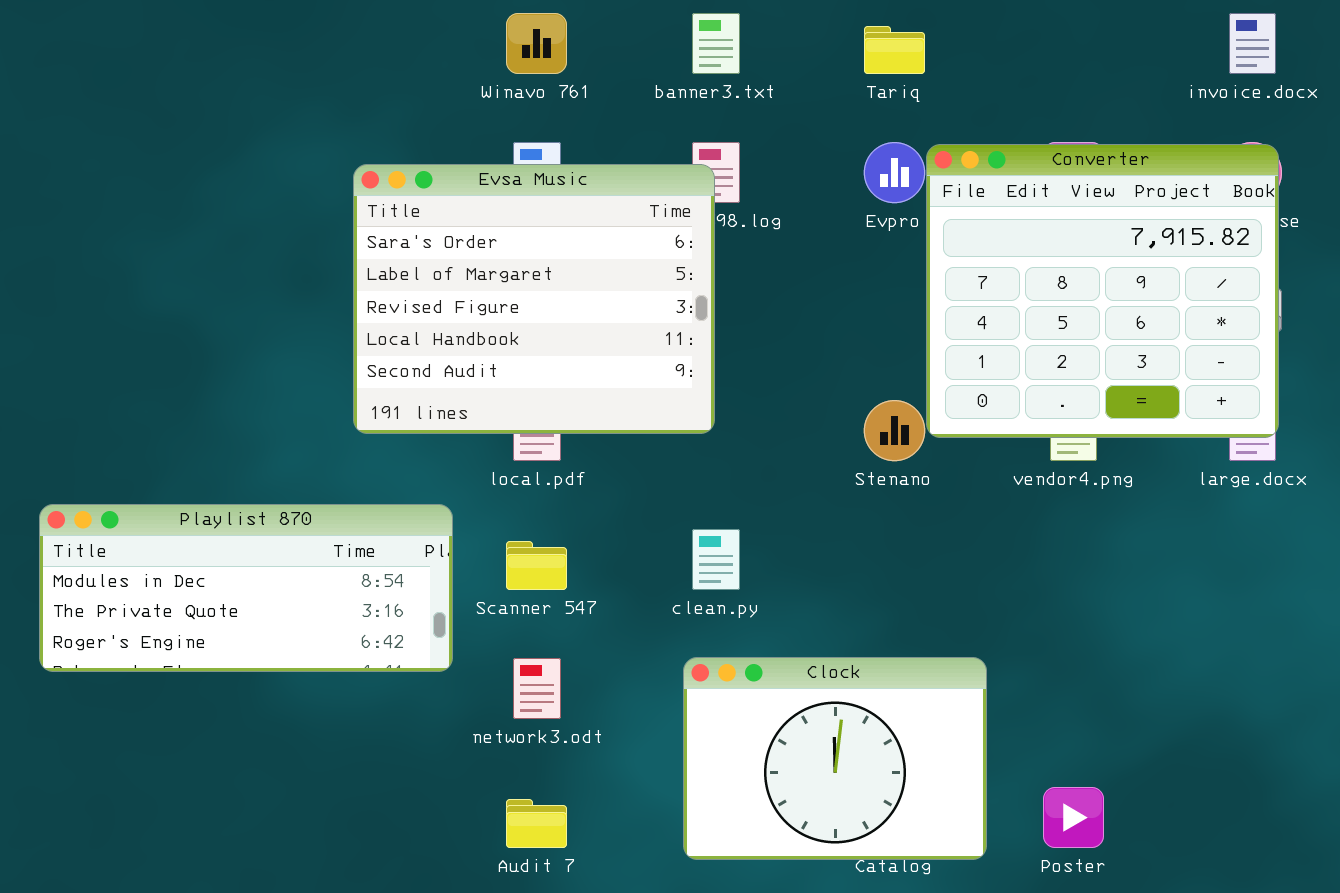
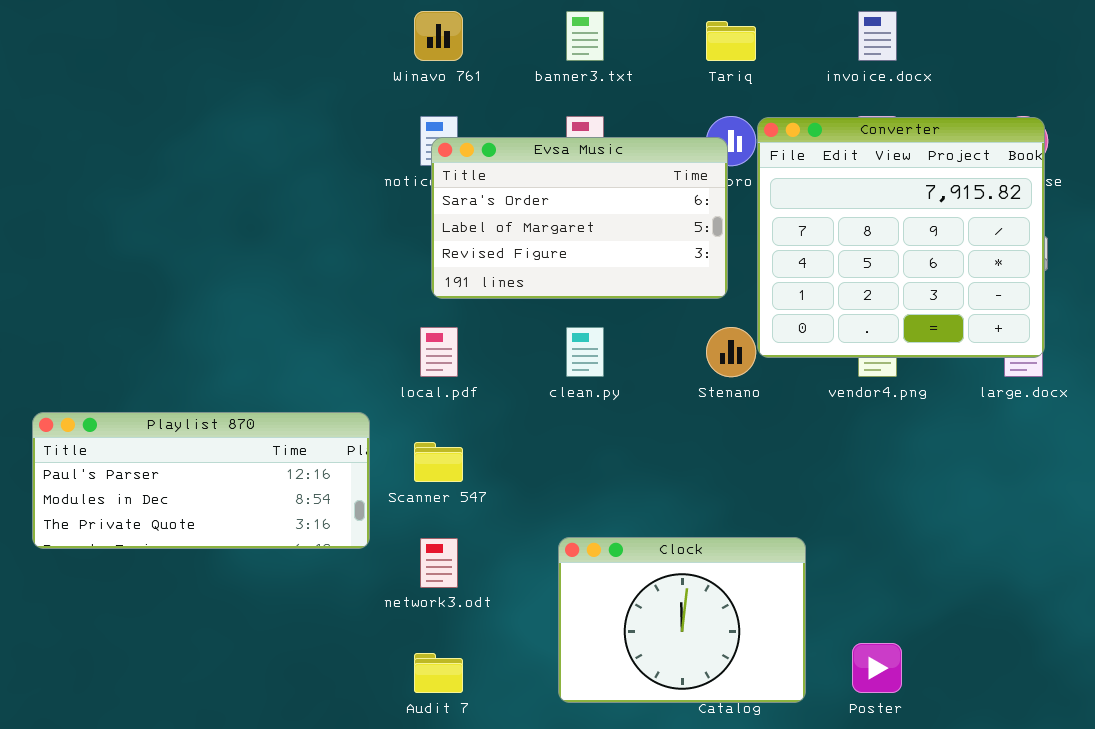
invoice.docx: [1229,13,1276,74] -> [858,11,897,61], moved
Evsa Music: [353,164,715,434] -> [431,137,728,299], moved, resized
Playlist 870: [39,504,453,672] -> [32,412,370,549], scrolled up 1 row
clean.py: [692,529,740,590] -> [566,327,604,377], moved

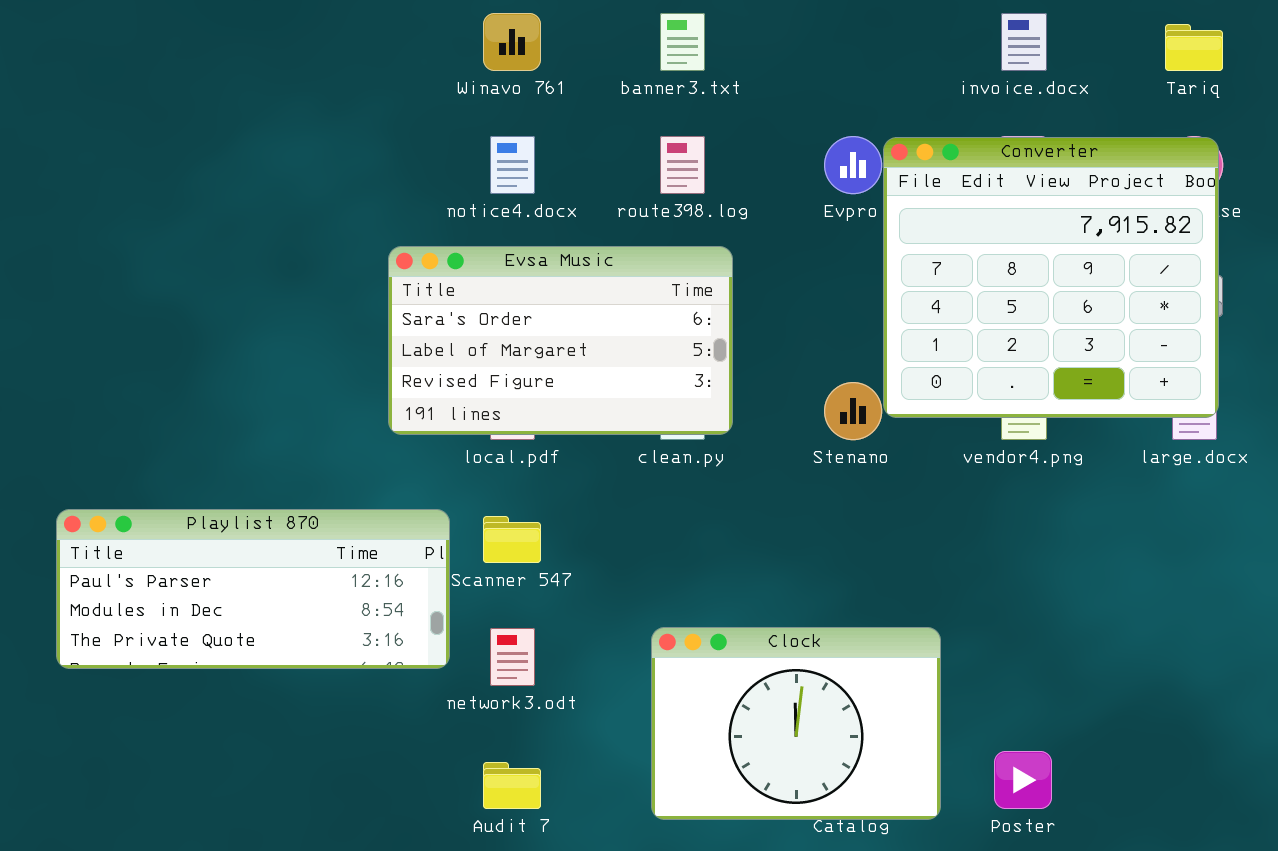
Tariq: [706,21,756,61] -> [1165,24,1223,71], moved
Evsa Music: [431,137,728,299] -> [388,246,733,435], moved
Playlist 870: [32,412,370,549] -> [56,509,450,669], moved

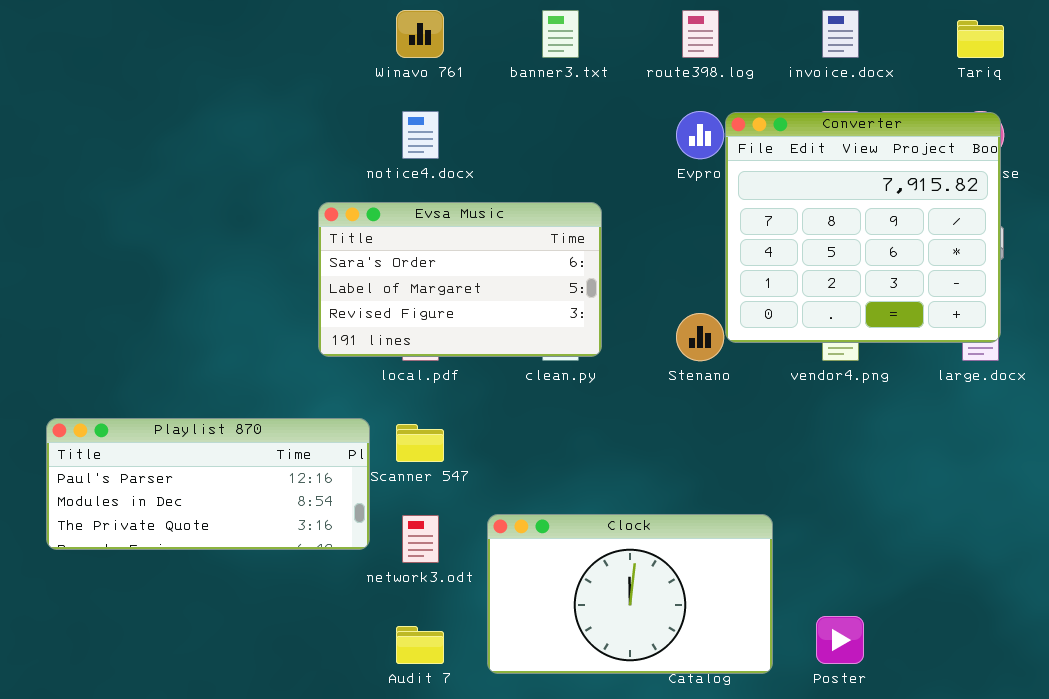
route398.log: [660,136,705,194] -> [682,10,719,58], moved
Clock: [651,627,941,820] -> [487,514,773,674], resized

